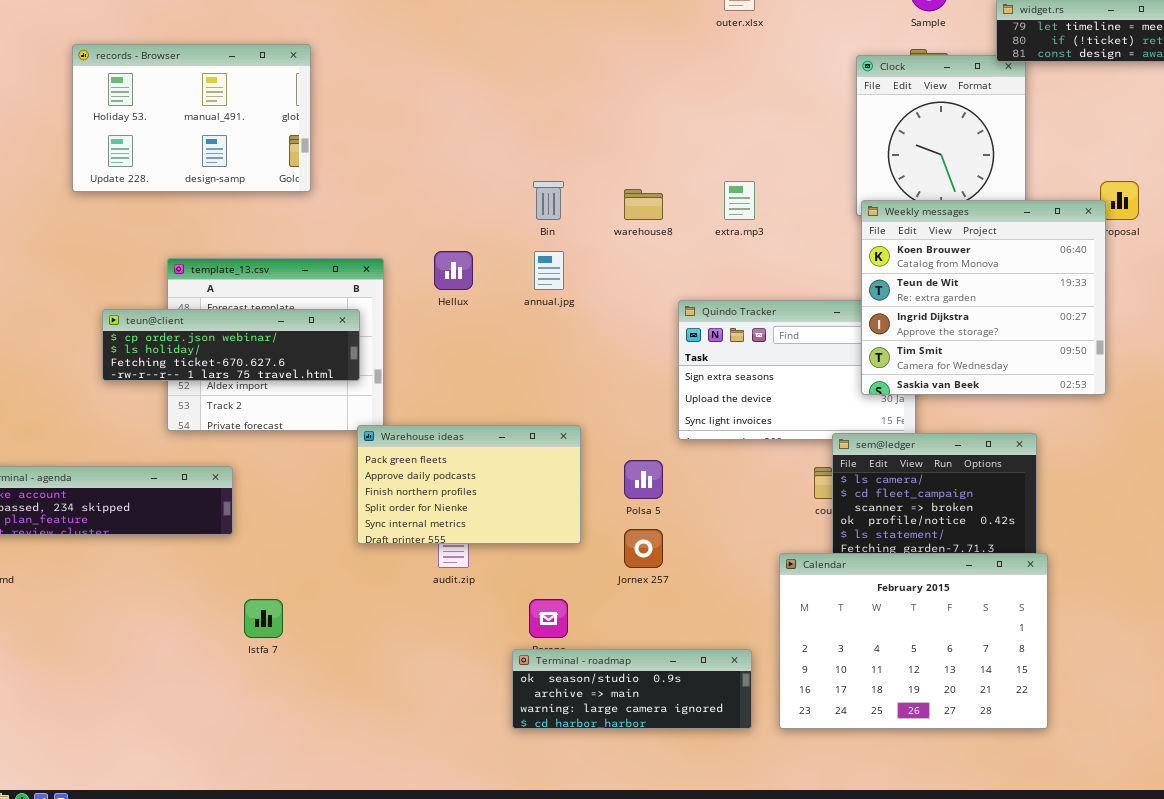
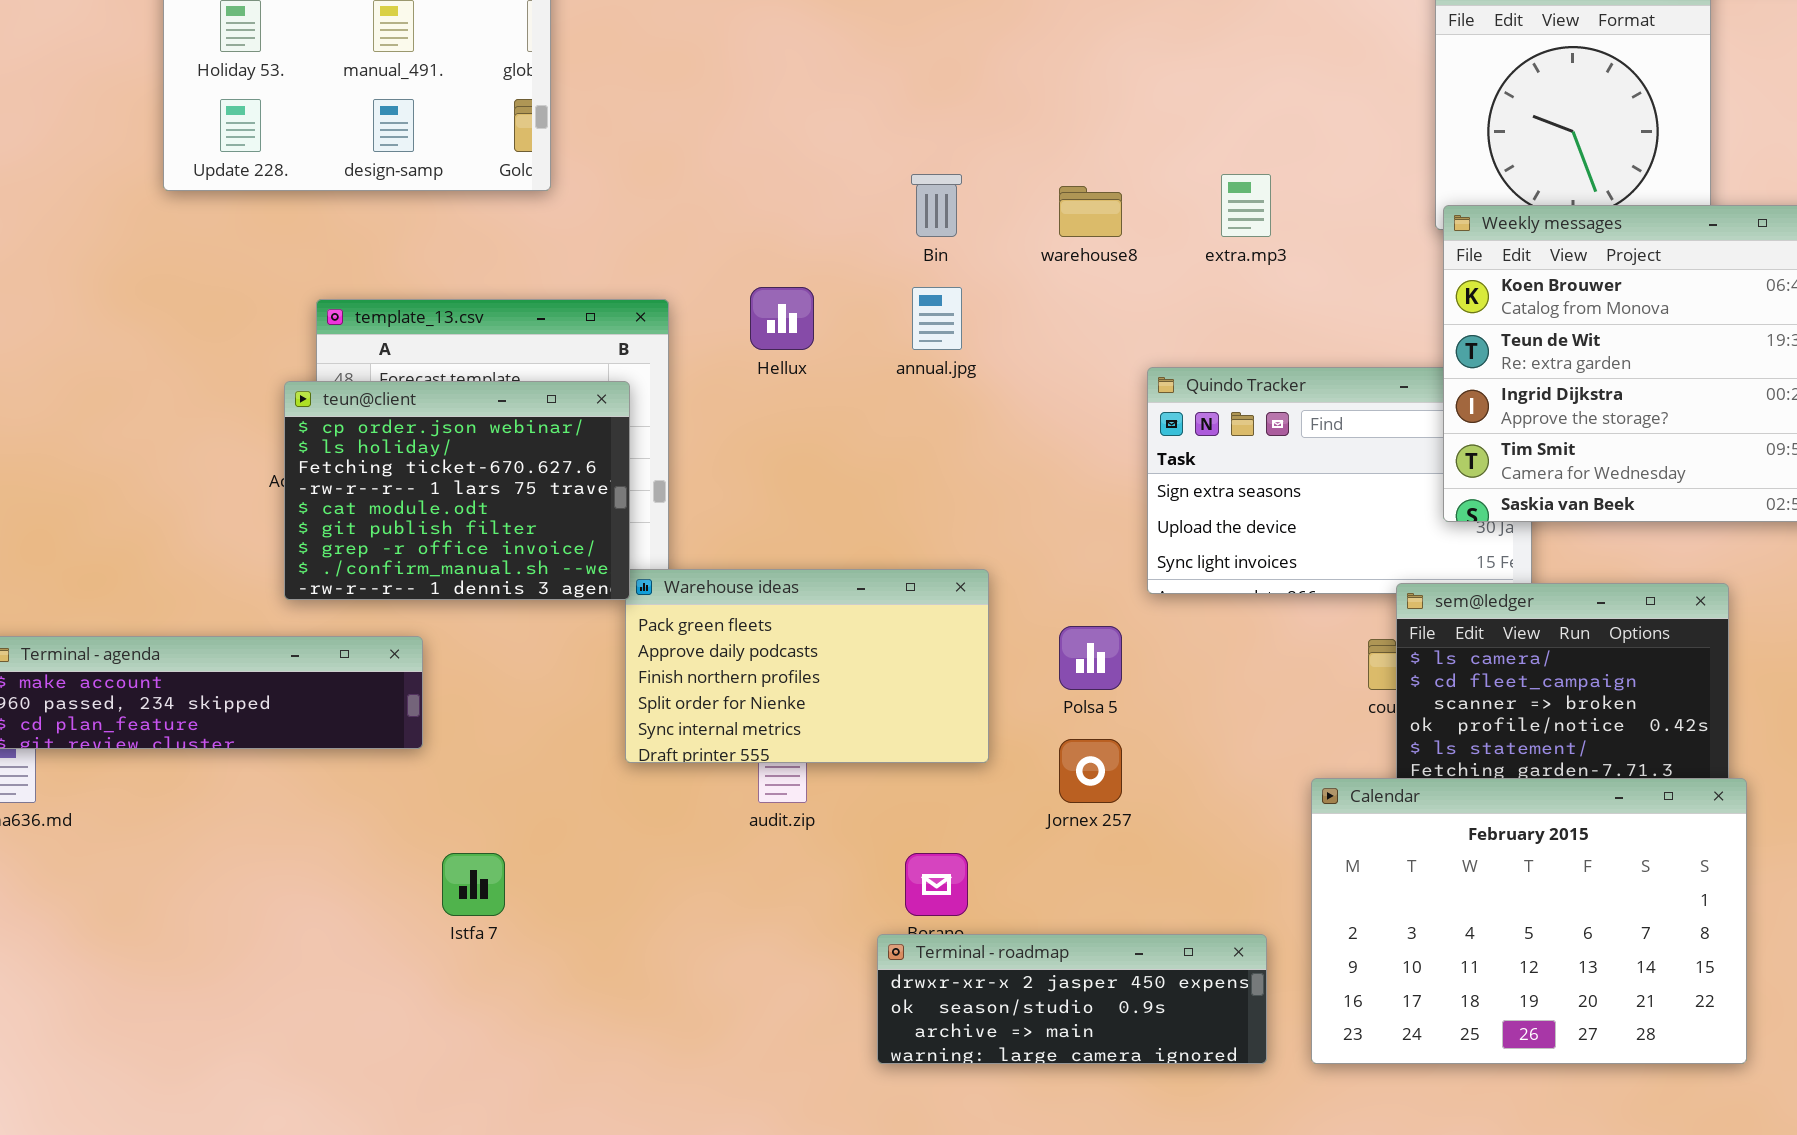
teun@client: [102,309,360,381] -> [284,381,630,600], resized
Terminal - roadmap: [512,649,752,729] -> [877,934,1267,1064], scrolled up 1 row

